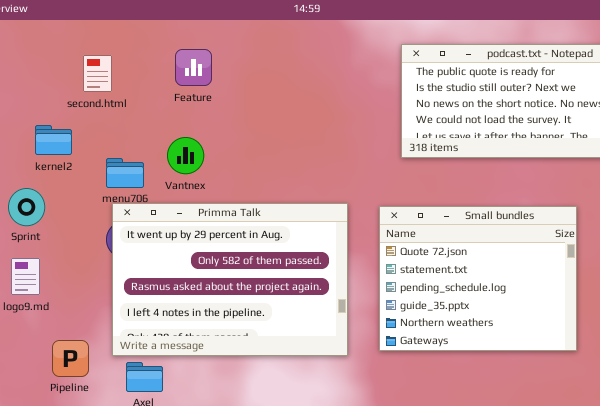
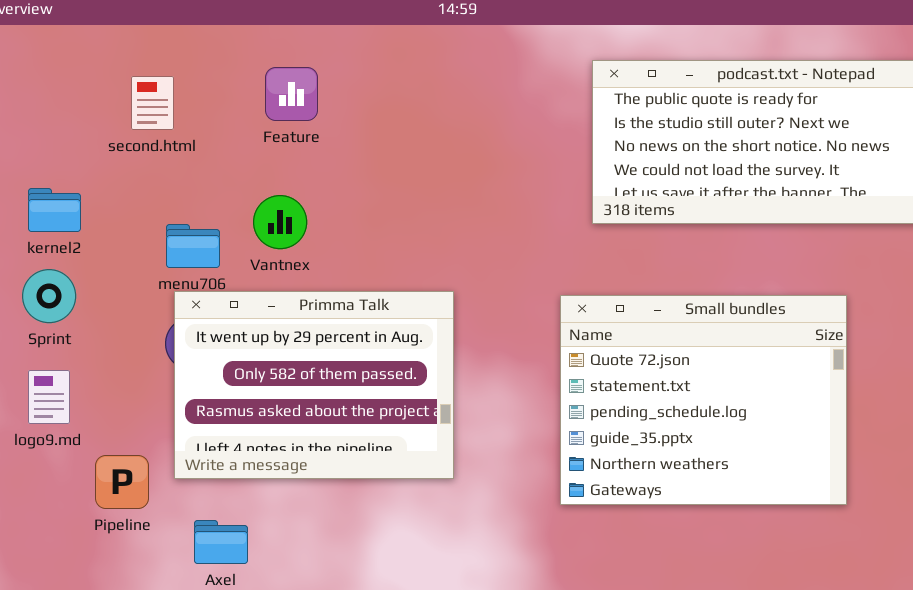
kernel2: [35,125,72,155] -> [28,188,81,232], moved
Primma Talk: [112,203,348,356] -> [174,291,454,479], resized
Pipeline: [52,340,89,377] -> [95,455,149,509], moved

